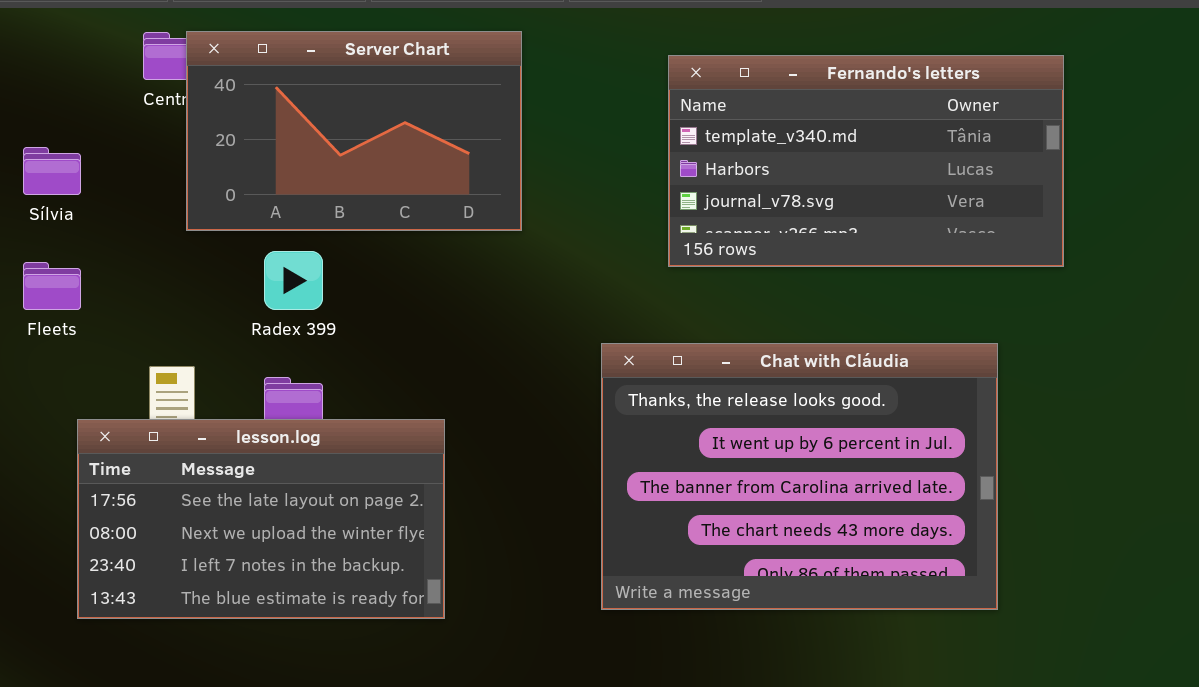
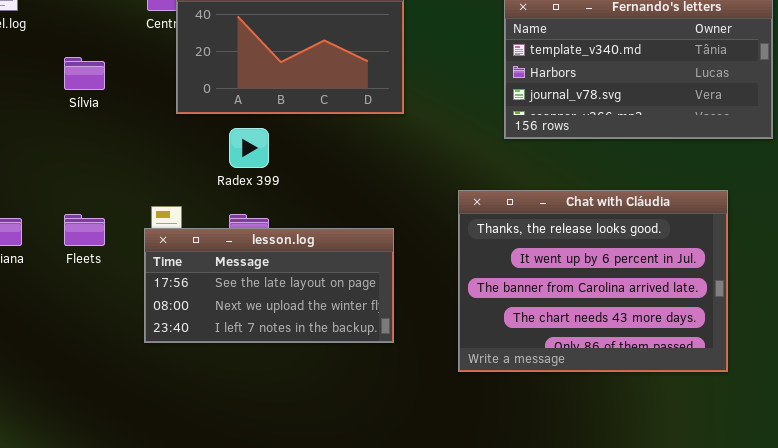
Fleets: [23,262,81,310] -> [64,214,105,246], moved
lesson.log: [77,419,445,619] -> [144,228,394,343], moved, resized

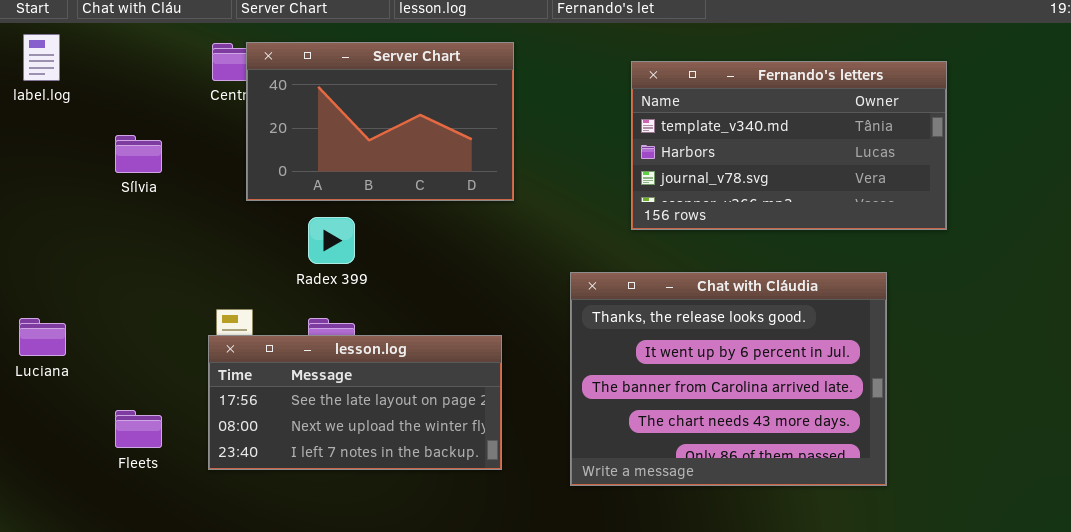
Chat with Cláudia: [458,190,728,372] -> [570,272,887,486], moved
Fleets: [64,214,105,246] -> [115,410,162,448], moved

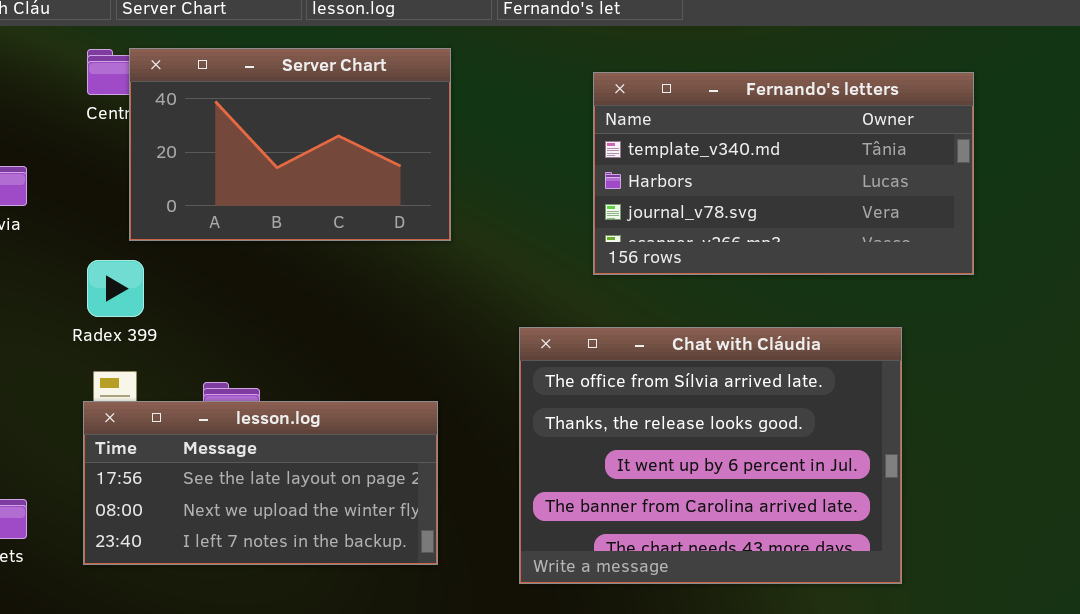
Radex 399: [308,217,355,264] -> [87,260,144,317], moved
Chat with Cláudia: [570,272,887,486] -> [519,327,902,584], scrolled up 1 row

